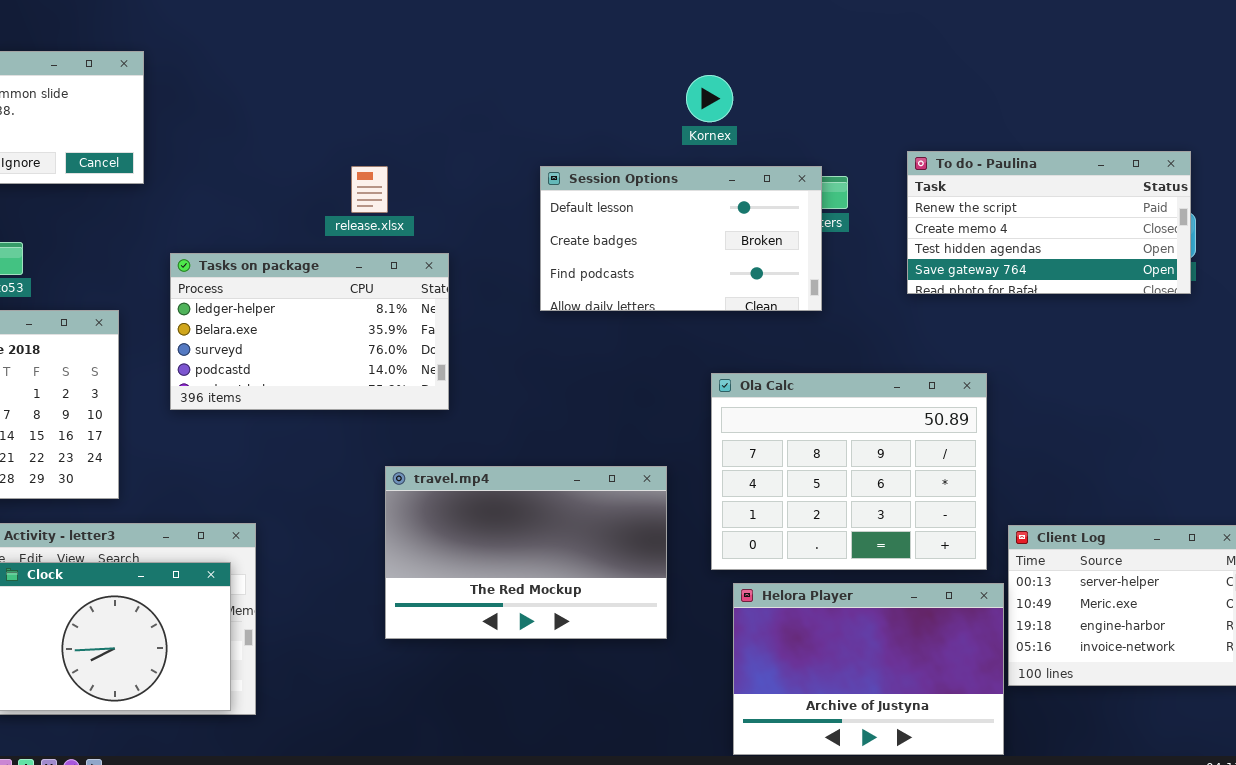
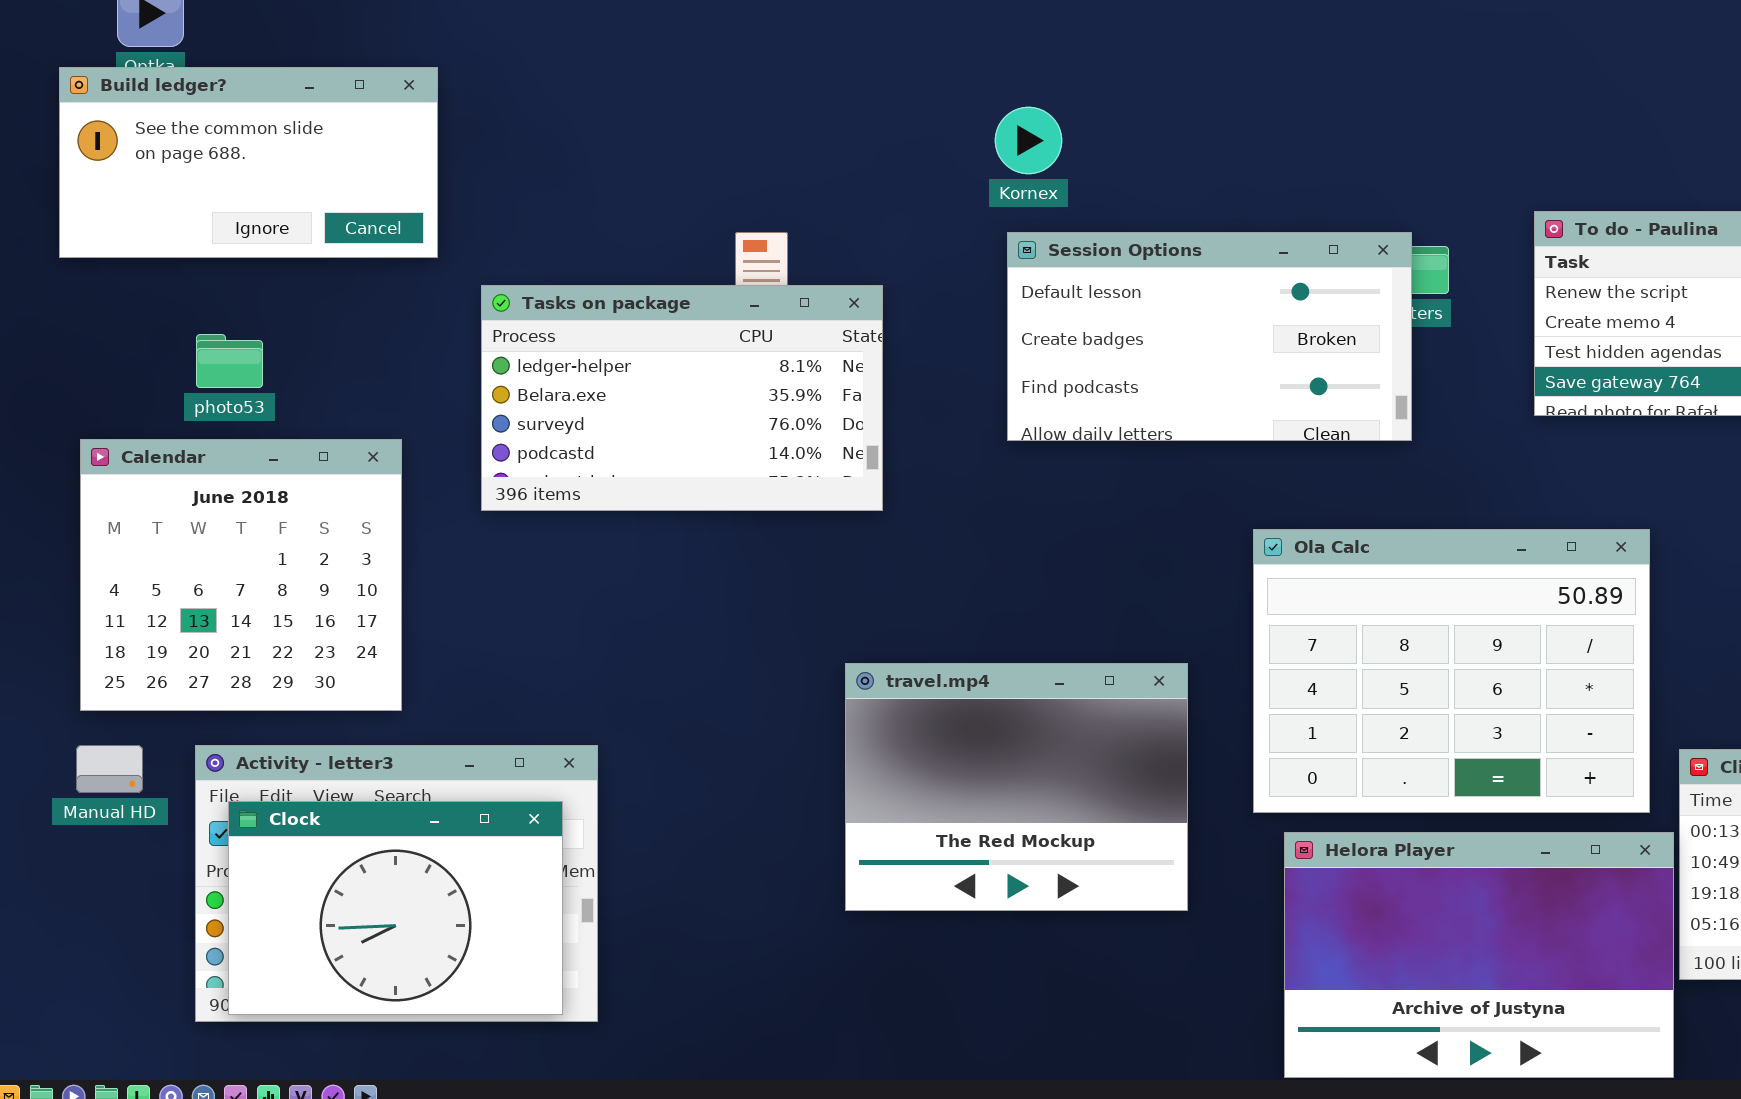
Kornex: [686,75,733,122] -> [995,107,1062,174], moved
Tasks on package: [170,253,449,410] -> [481,285,883,511], moved
travel.mp4: [385,466,667,639] -> [845,663,1188,911], resized

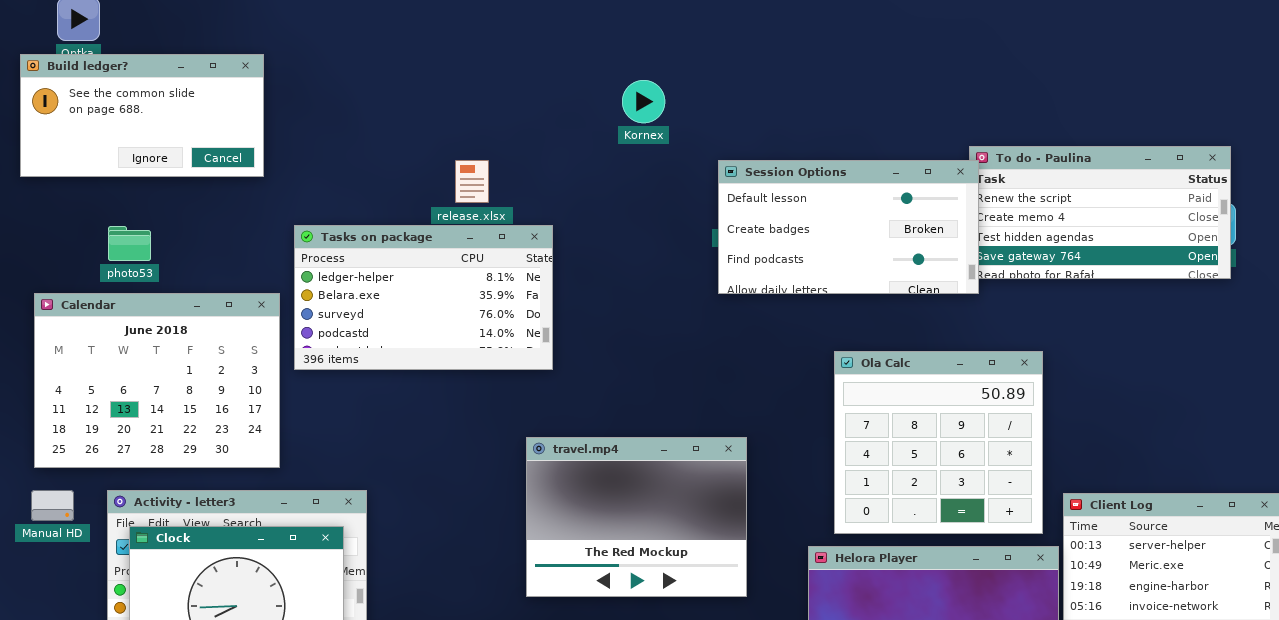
Session Options: [1007,232,1412,441] -> [718,160,979,294], moved
Tasks on package: [481,285,883,511] -> [294,225,553,370], moved
Calendar: [80,439,402,711] -> [34,293,280,468], resized
Ola Calc: [1253,529,1650,813] -> [834,351,1043,534], resized

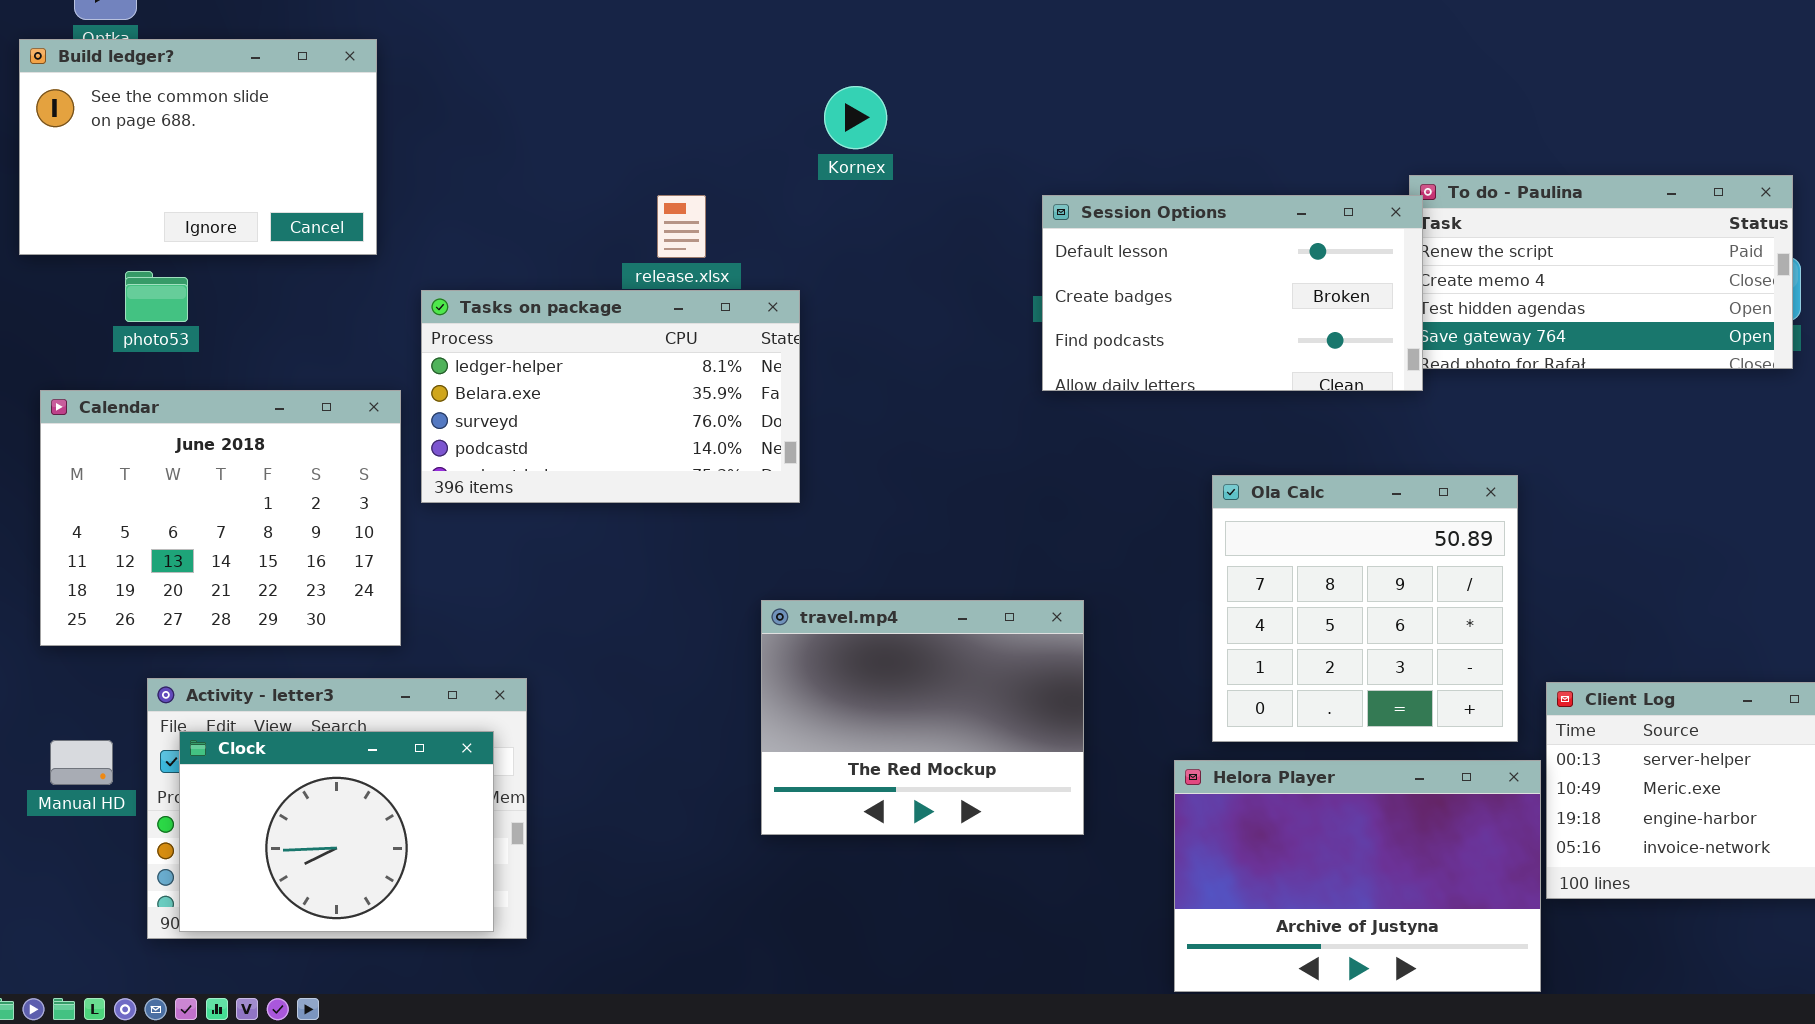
Build ledger?: [20,54,264,177] -> [19,39,377,255], resized
Kornex: [622,80,665,123] -> [824,86,887,149], moved
photo53: [108,226,151,261] -> [125,271,188,322], moved
Manual HD: [31,490,74,521] -> [50,740,113,785], moved

